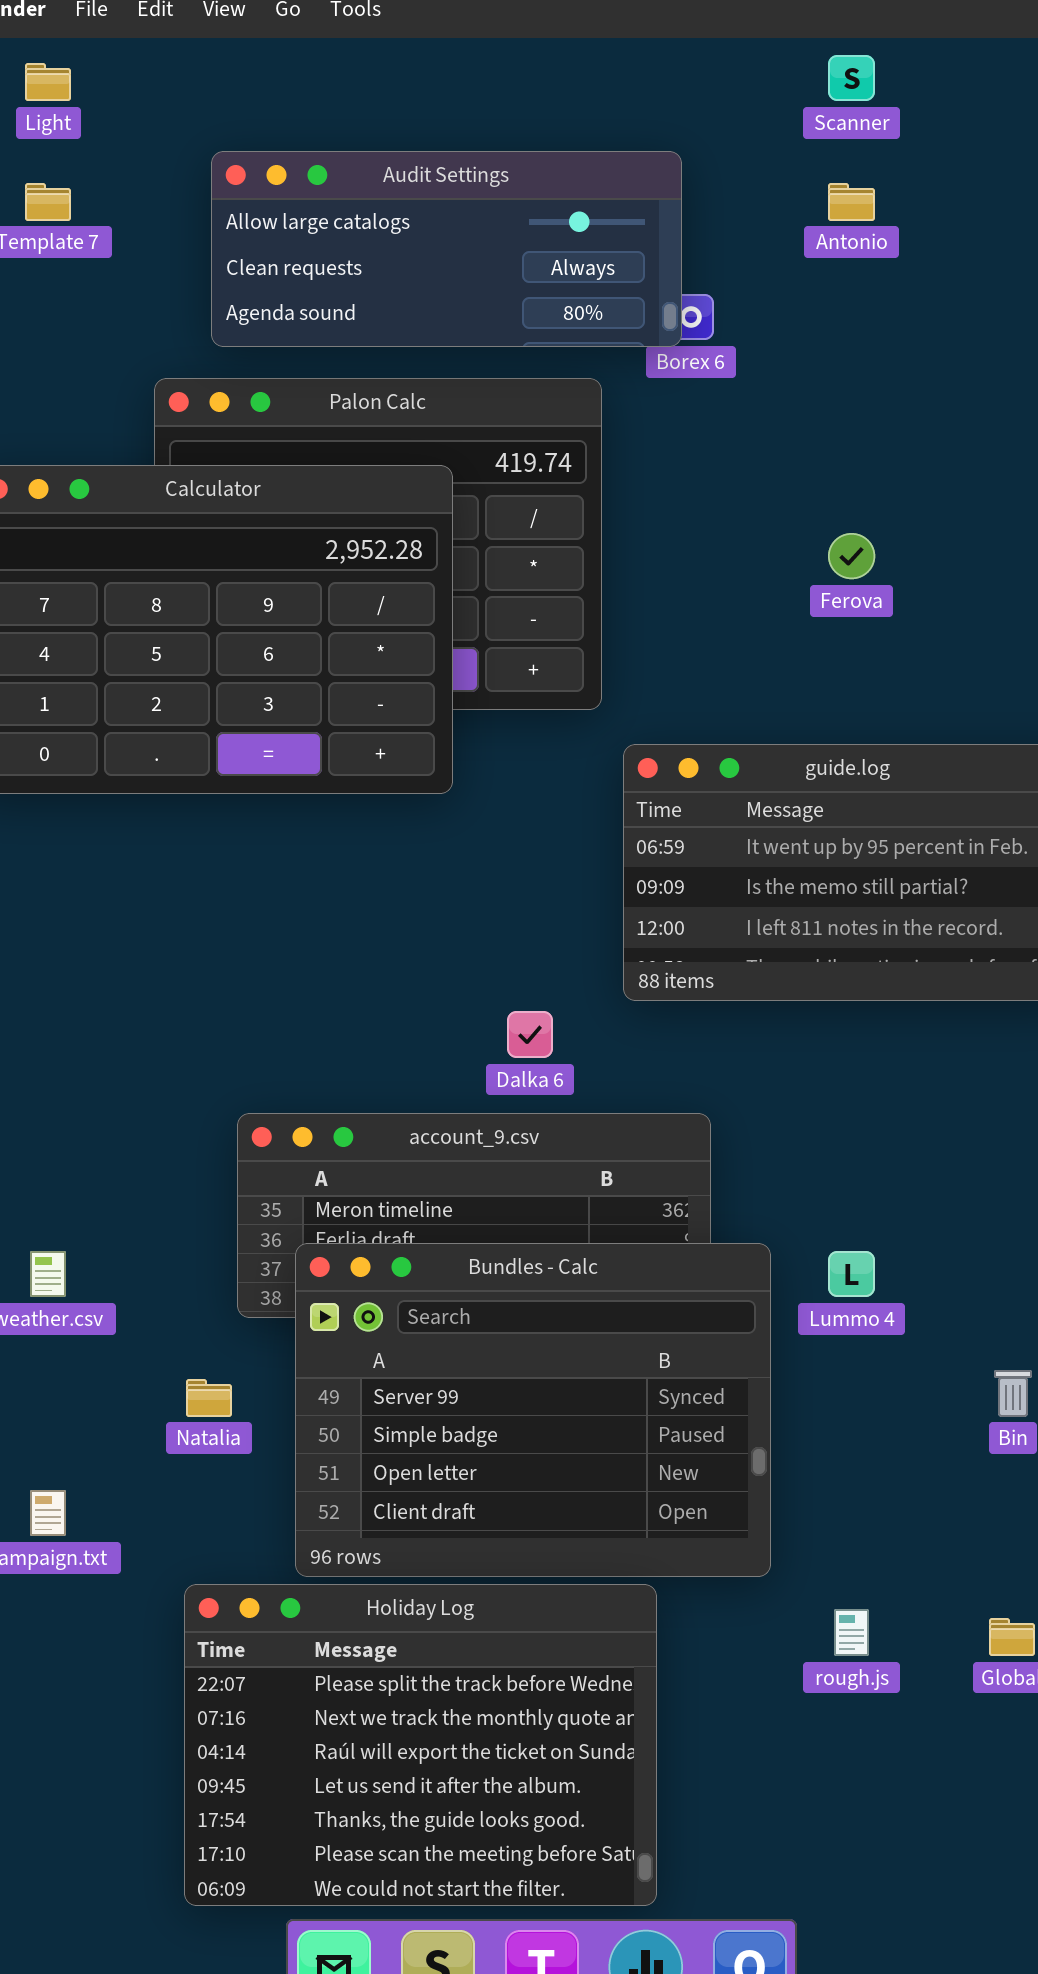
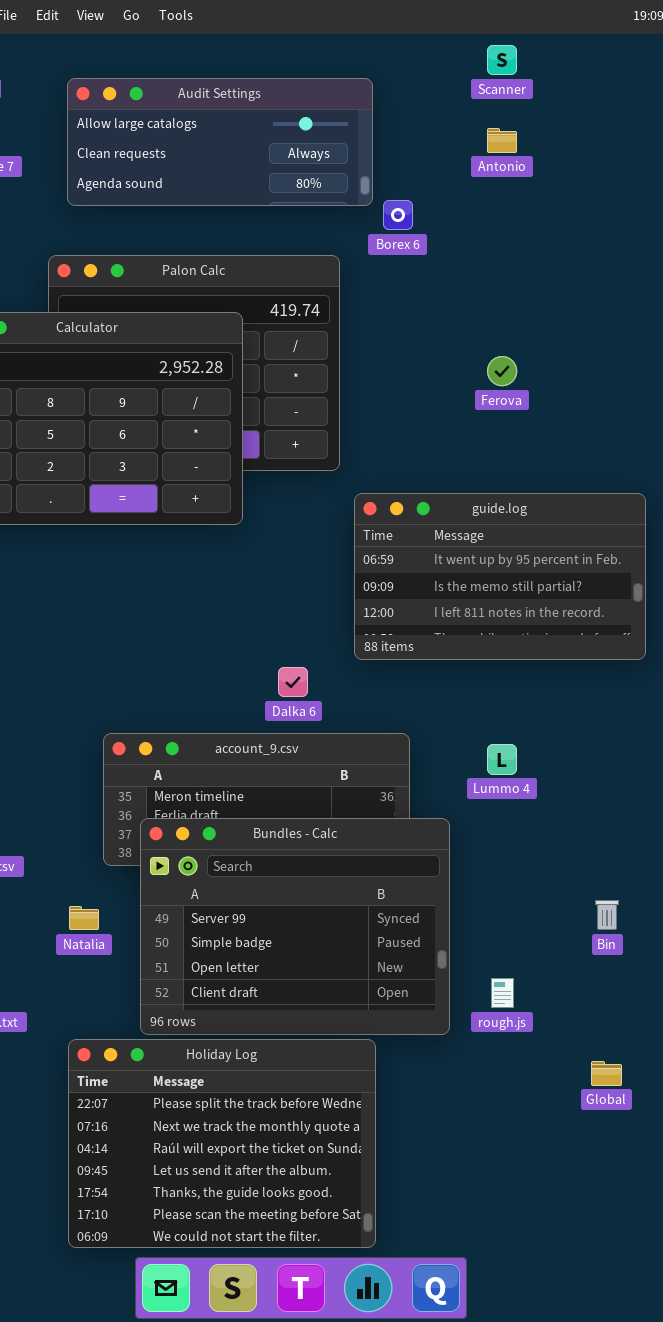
Audit Settings: [211,151,682,347] -> [67,78,373,206], moved
Lummo 4: [828,1251,875,1297] -> [487,744,517,775], moved
rough.js: [834,1609,869,1656] -> [491,978,514,1008], moved

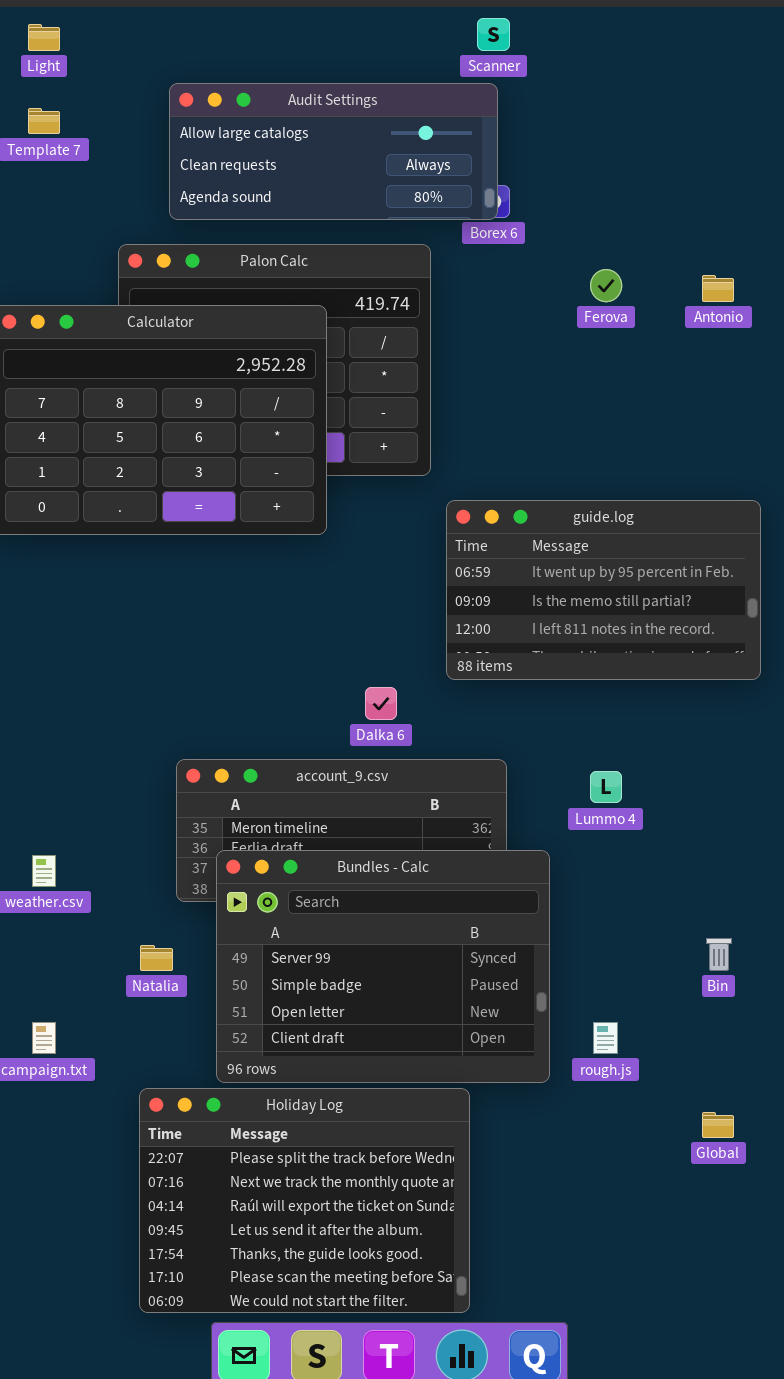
Scanner: [487,45,517,75] -> [477,18,510,51], moved
Audit Settings: [67,78,373,206] -> [169,83,498,220], moved
Antonio: [487,128,517,153] -> [702,275,734,302], moved
Ferova: [487,356,517,386] -> [590,269,622,302], moved

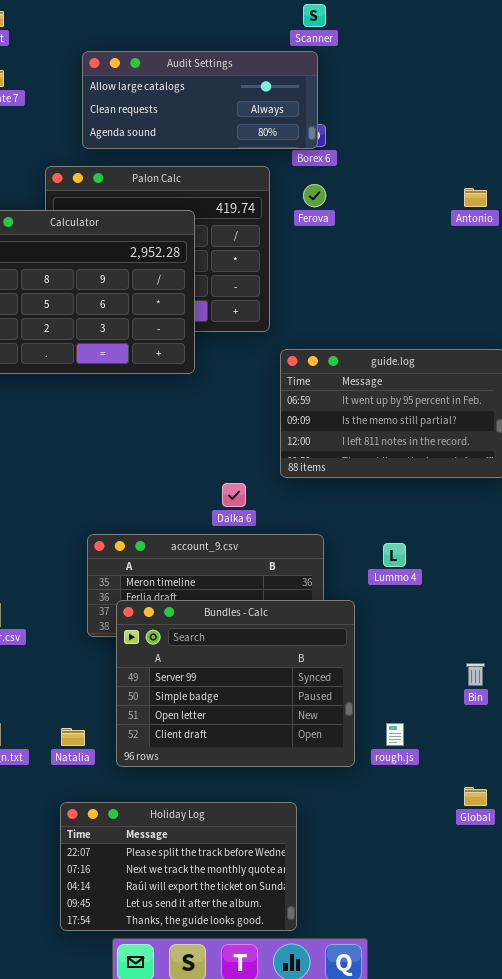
Ferova: [590,269,622,302] -> [303,184,326,207], moved
Natalia: [140,945,173,971] -> [61,728,85,746], moved
Holiday Log: [139,1088,470,1313] -> [60,802,297,931], resized

